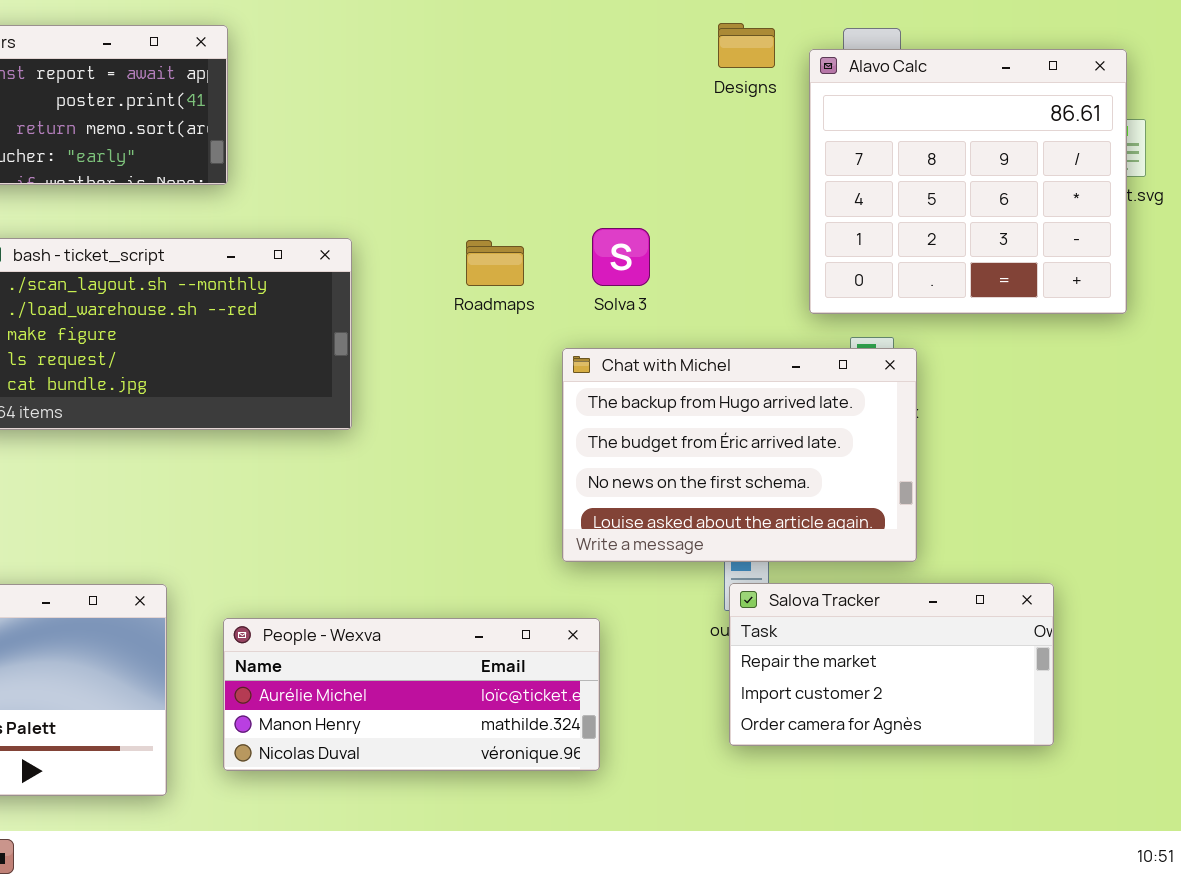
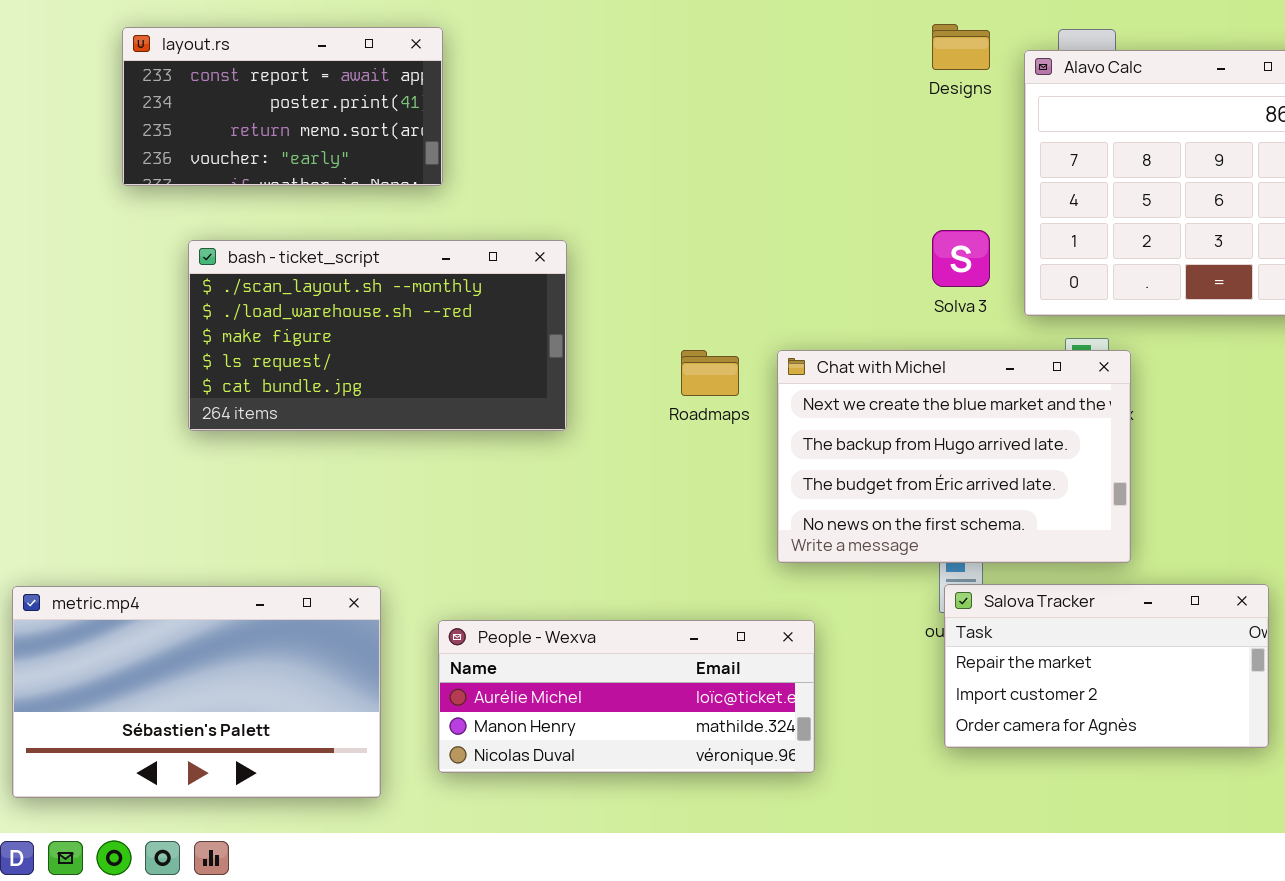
Solva 3: [592,228,650,286] -> [932,230,990,287], moved
Roadmaps: [466,240,524,286] -> [681,350,739,396], moved
Chat with Michel: [562,348,917,562] -> [777,350,1131,563], scrolled up 1 row

